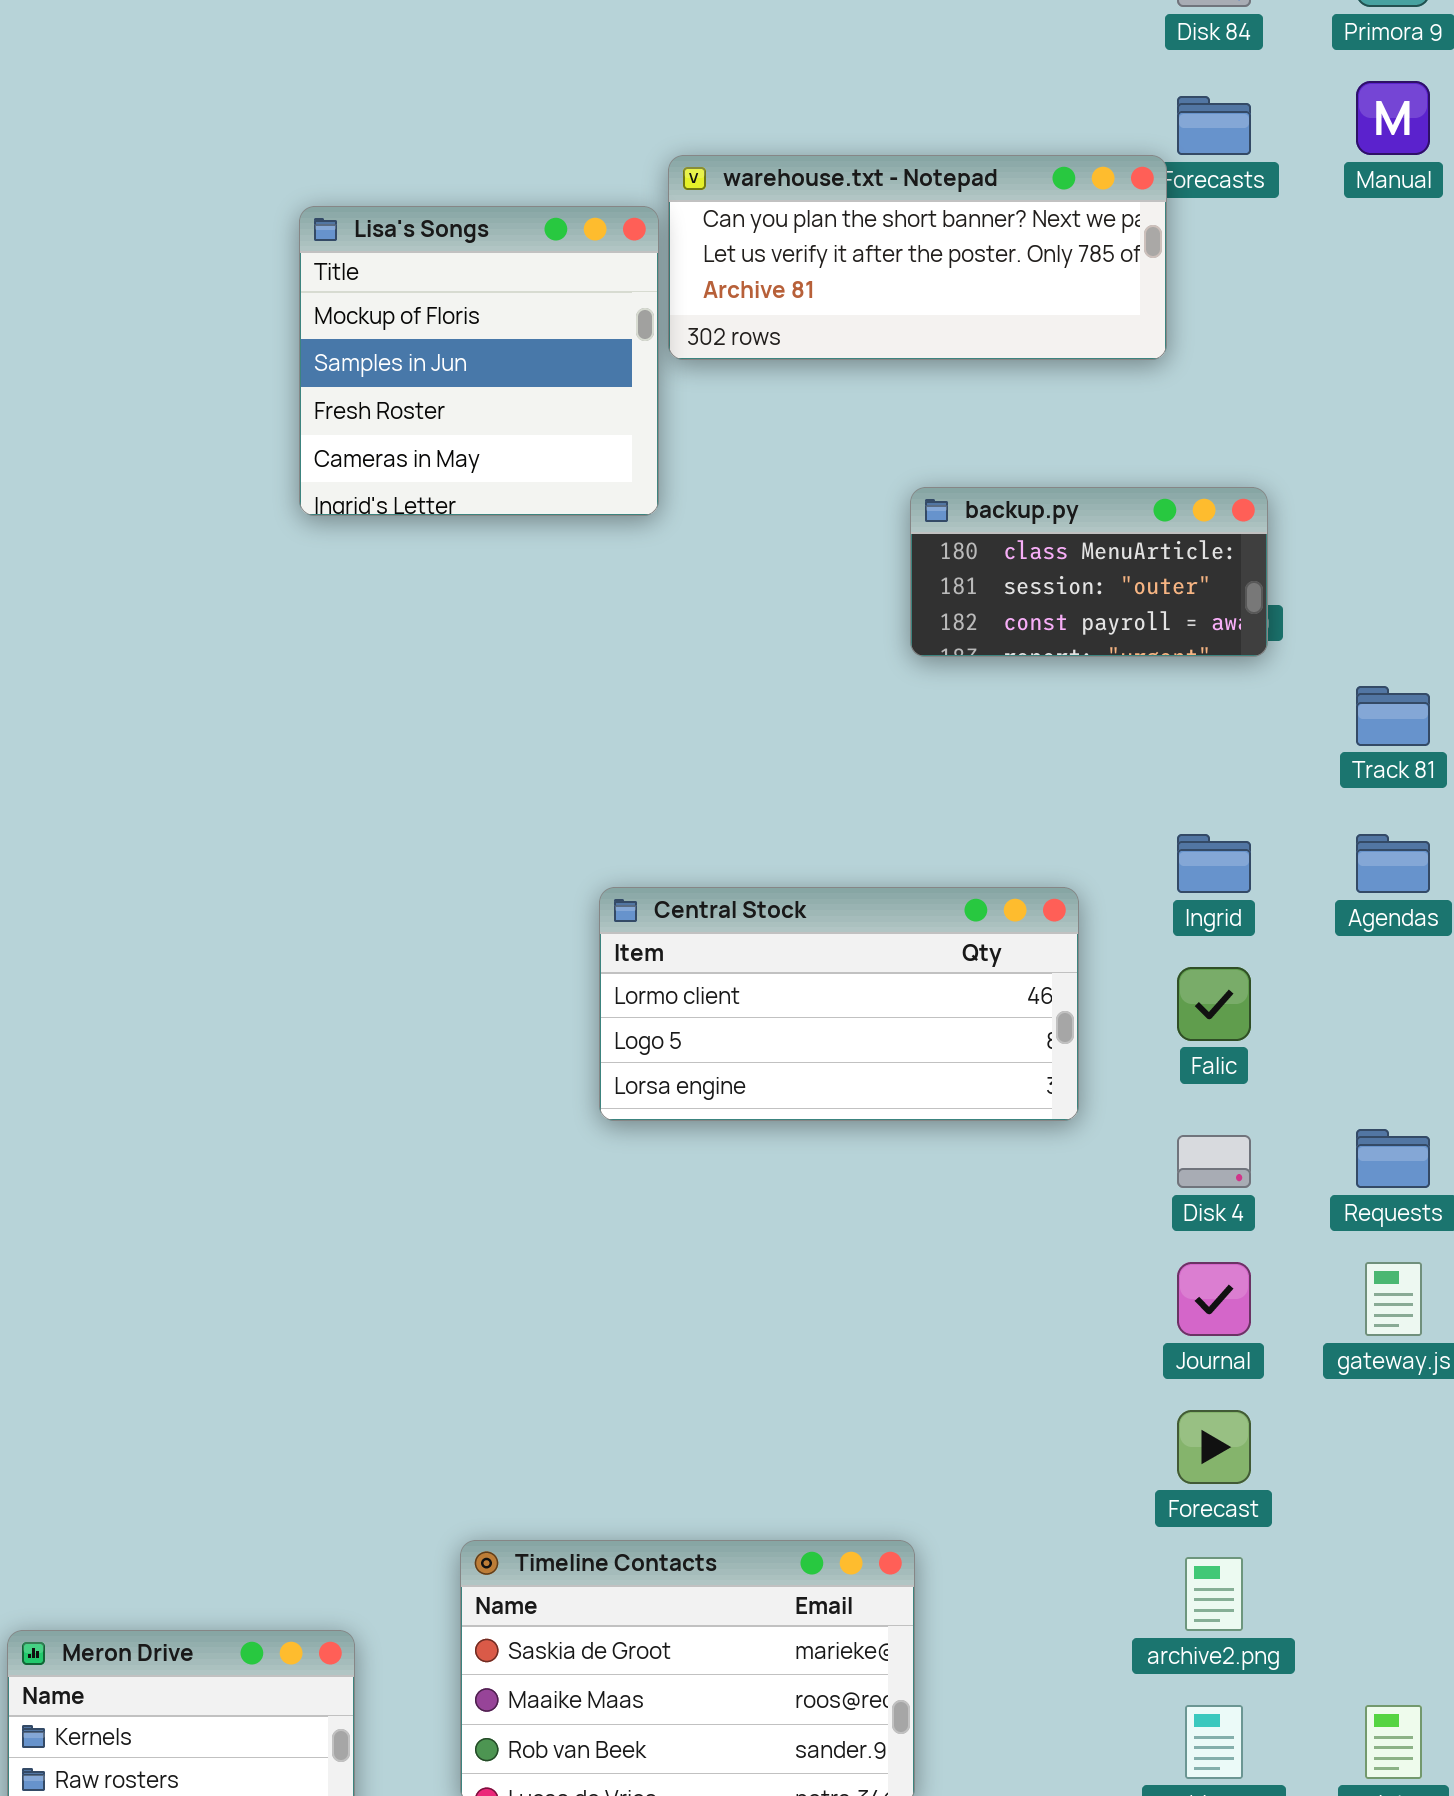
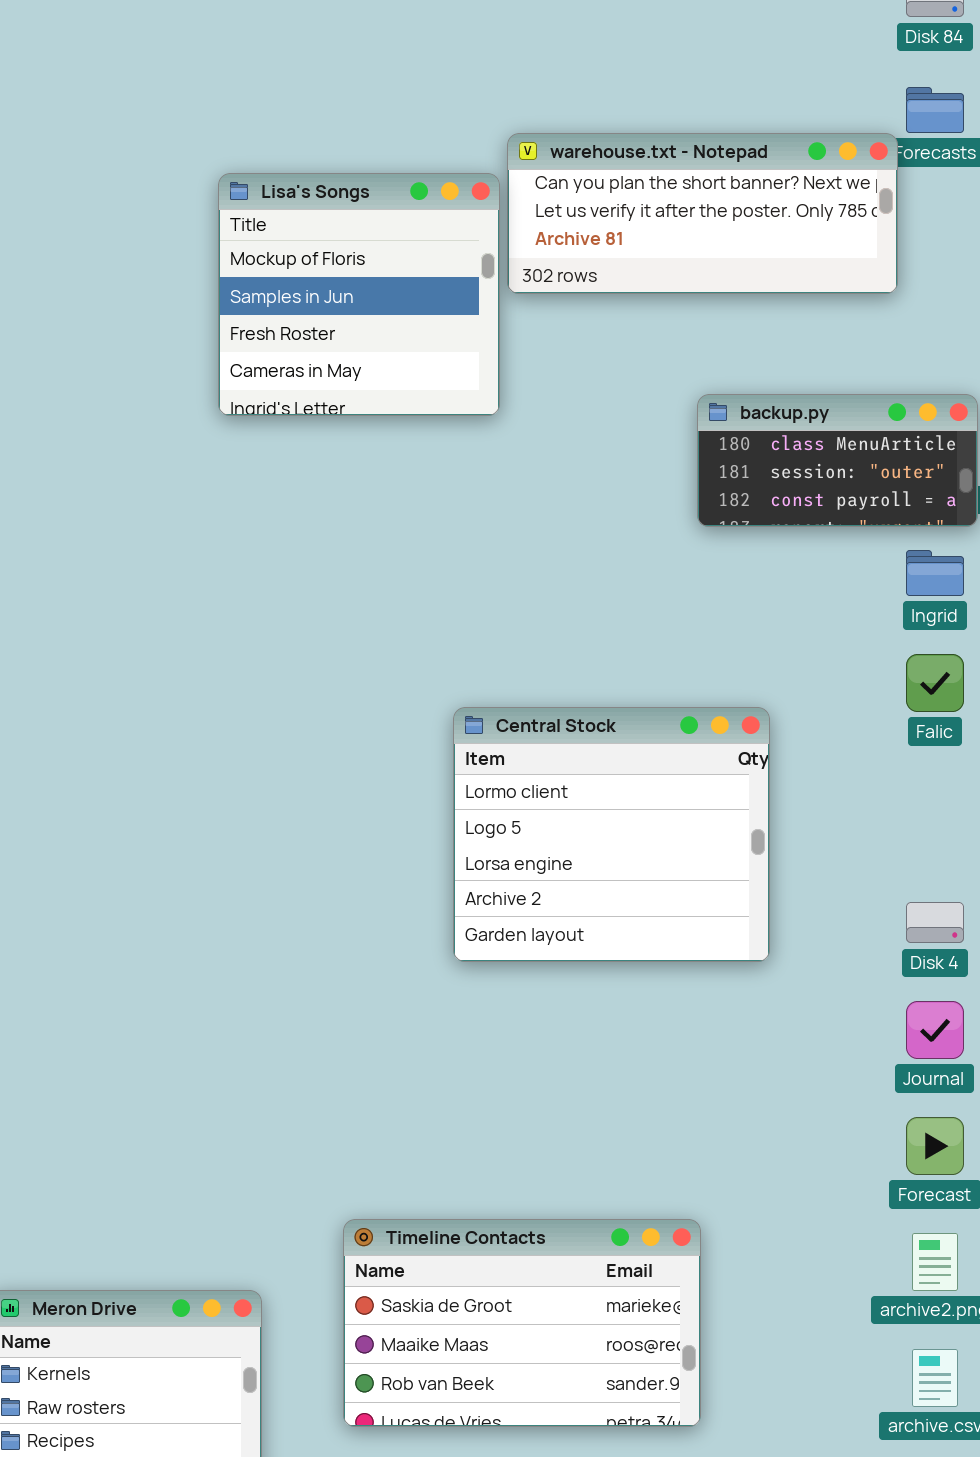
Ingrid: [1177,834,1251,893] -> [906,550,964,596], moved
Central Stock: [599,887,1079,1121] -> [453,707,770,962], resized
Falic: [1177,967,1251,1041] -> [906,654,964,712], moved

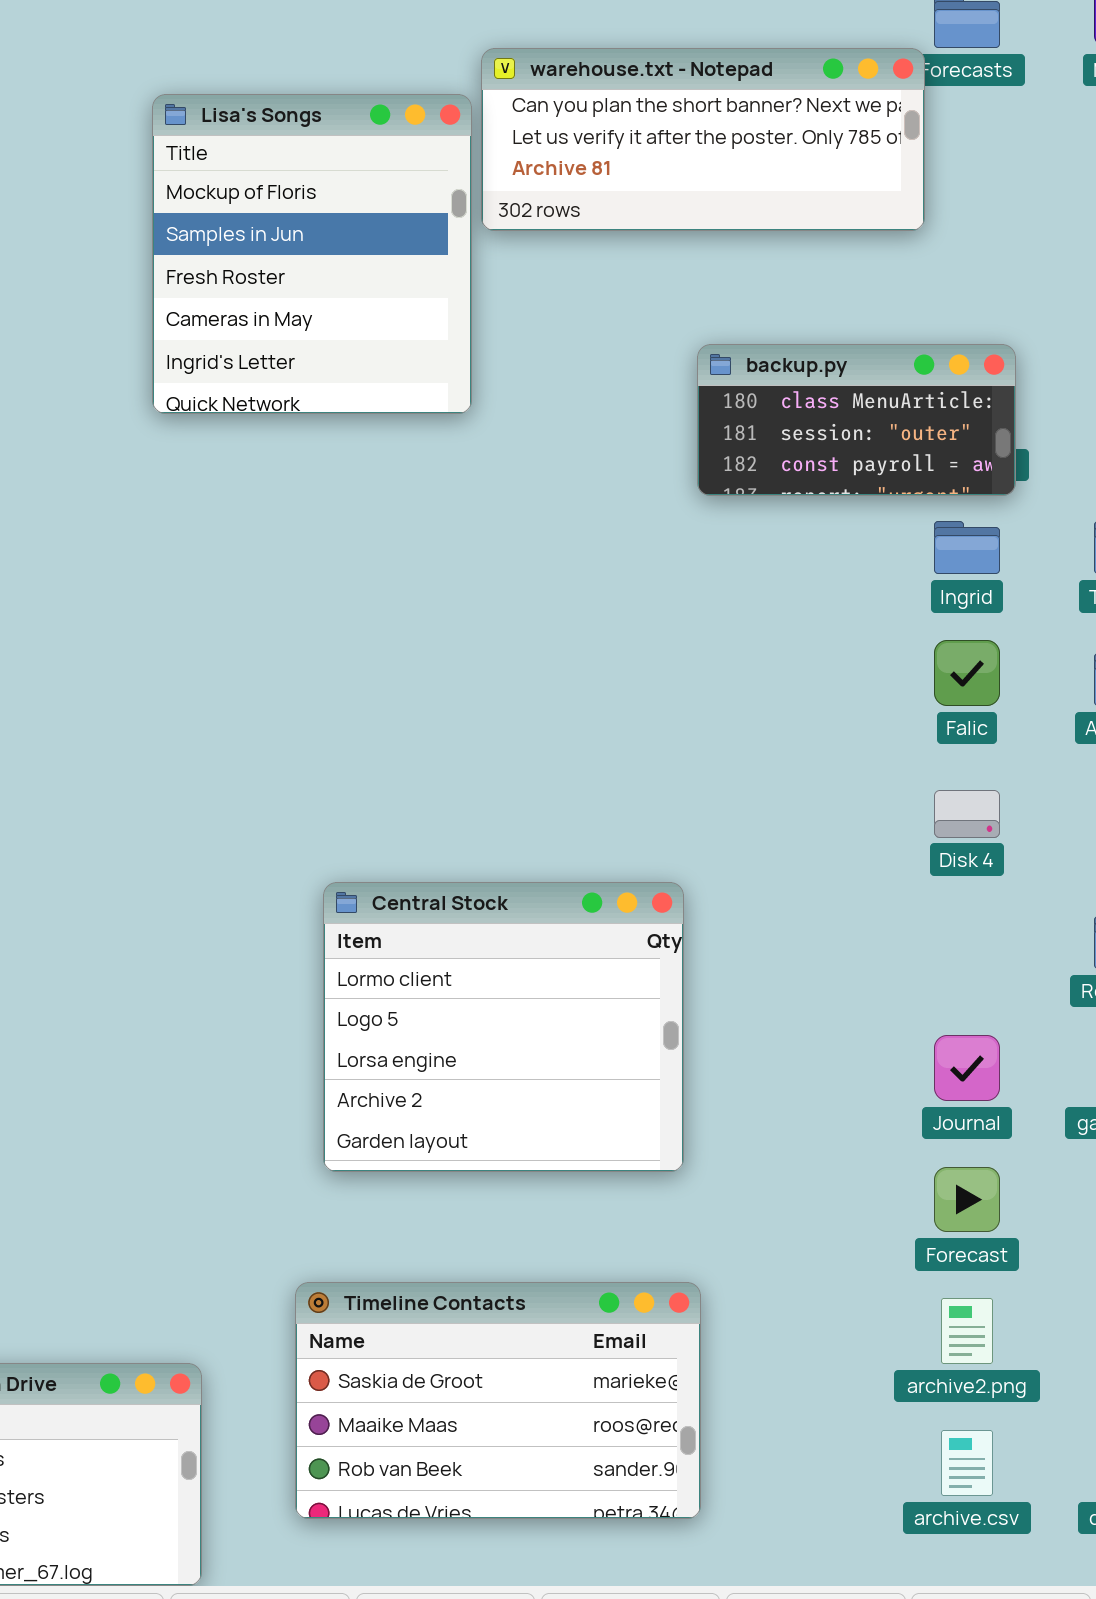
Lisa's Songs: [218,173,500,416] -> [152,94,472,414], resized
Central Stock: [453,707,770,962] -> [323,882,684,1172], moved
Disk 4: [906,902,964,943] -> [934,790,1000,838], moved

